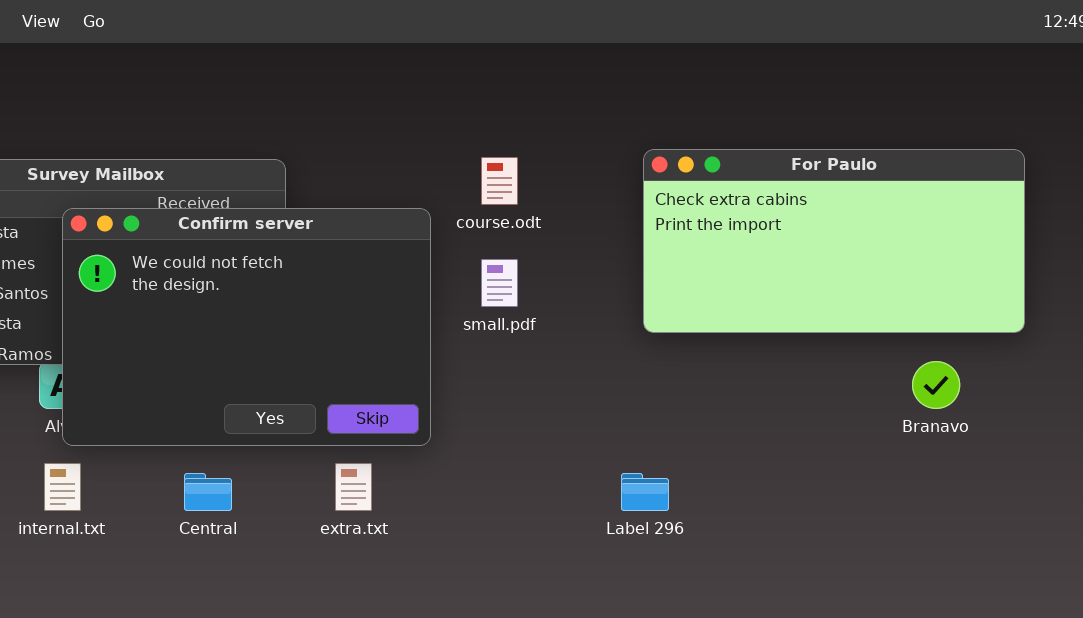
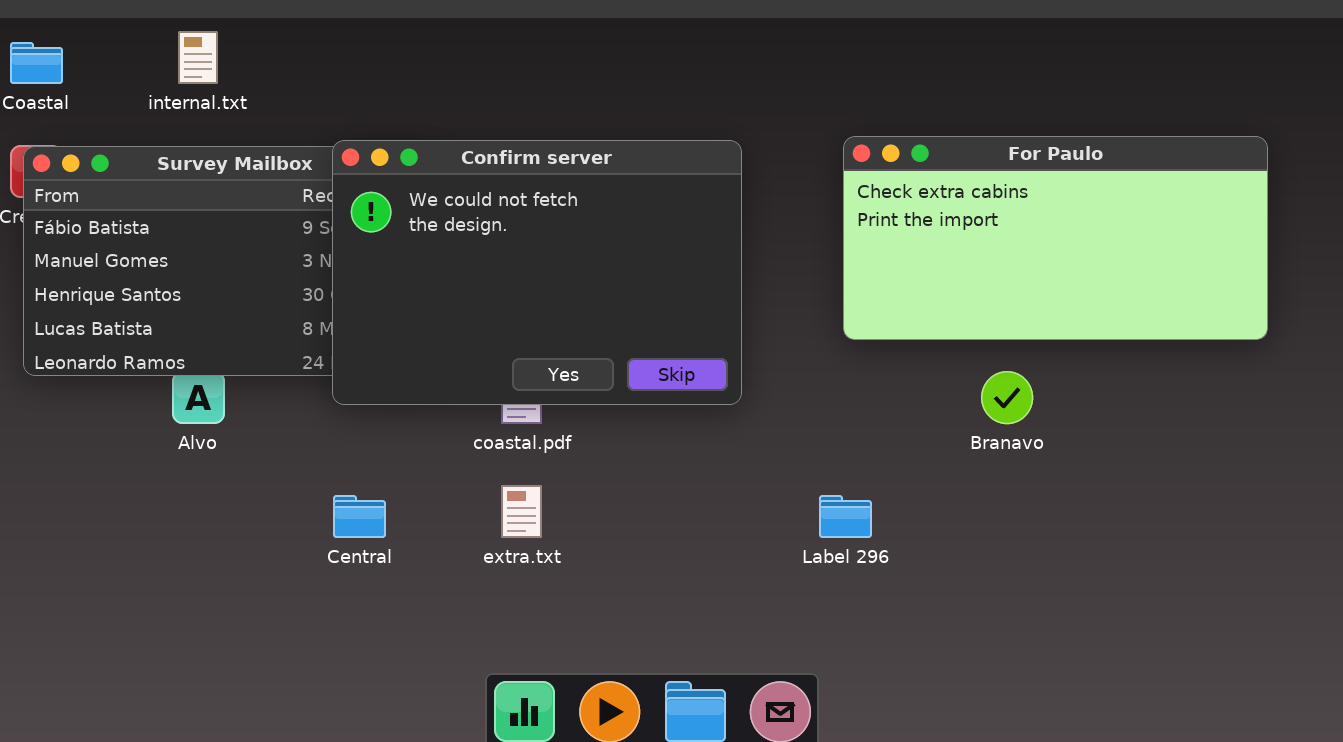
Confirm server: [62,208,431,446] -> [332,140,742,405], moved
Branavo: [912,361,960,409] -> [981,371,1033,424], moved
internal.txt: [44,463,81,511] -> [178,31,218,84], moved

